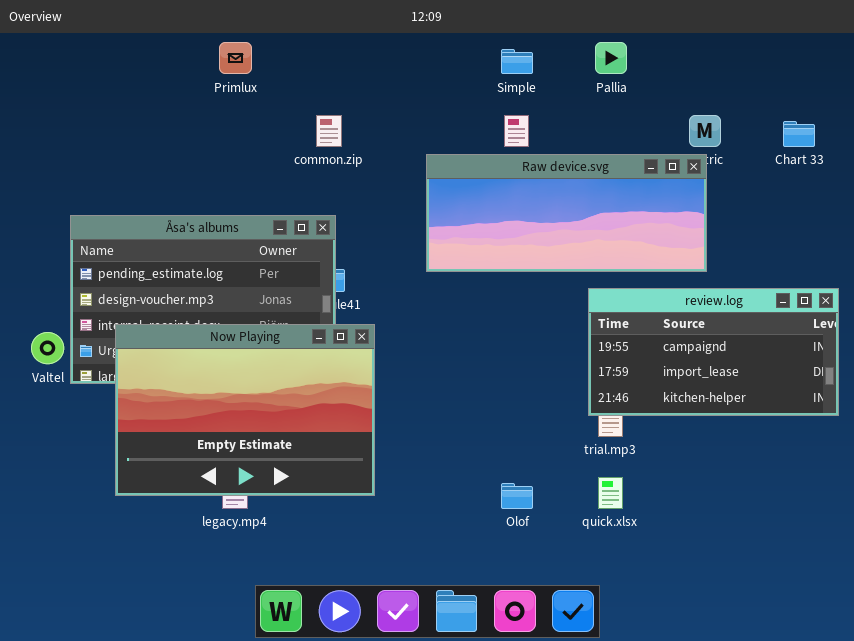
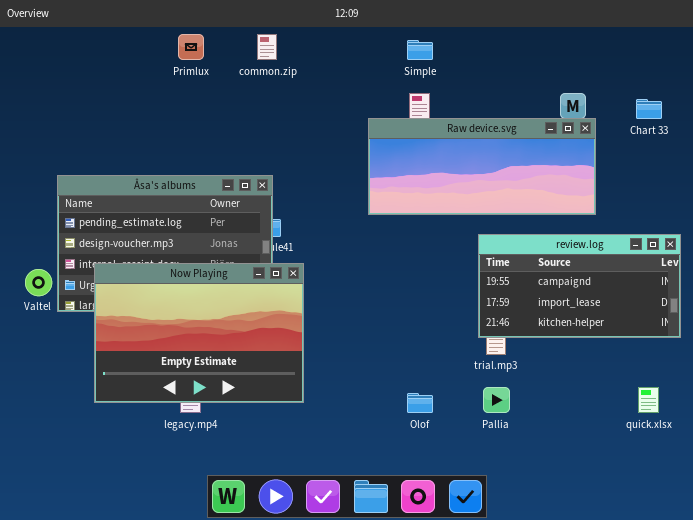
Pallia: [595,42,627,74] -> [483,387,510,413], moved
common.zip: [316,115,342,147] -> [257,34,277,60], moved
Raw device.svg: [426,154,707,272] -> [368,118,596,215], moved
quick.xlsx: [598,477,623,509] -> [638,387,659,413], moved

